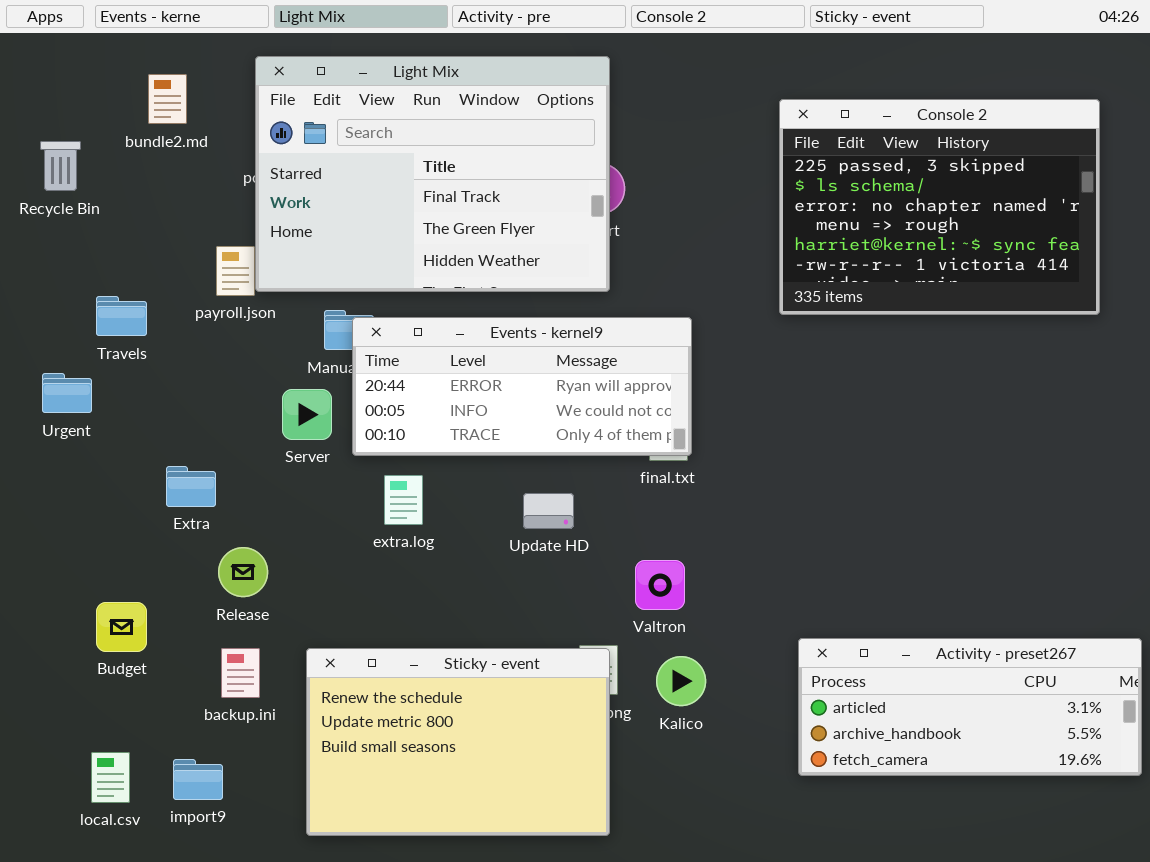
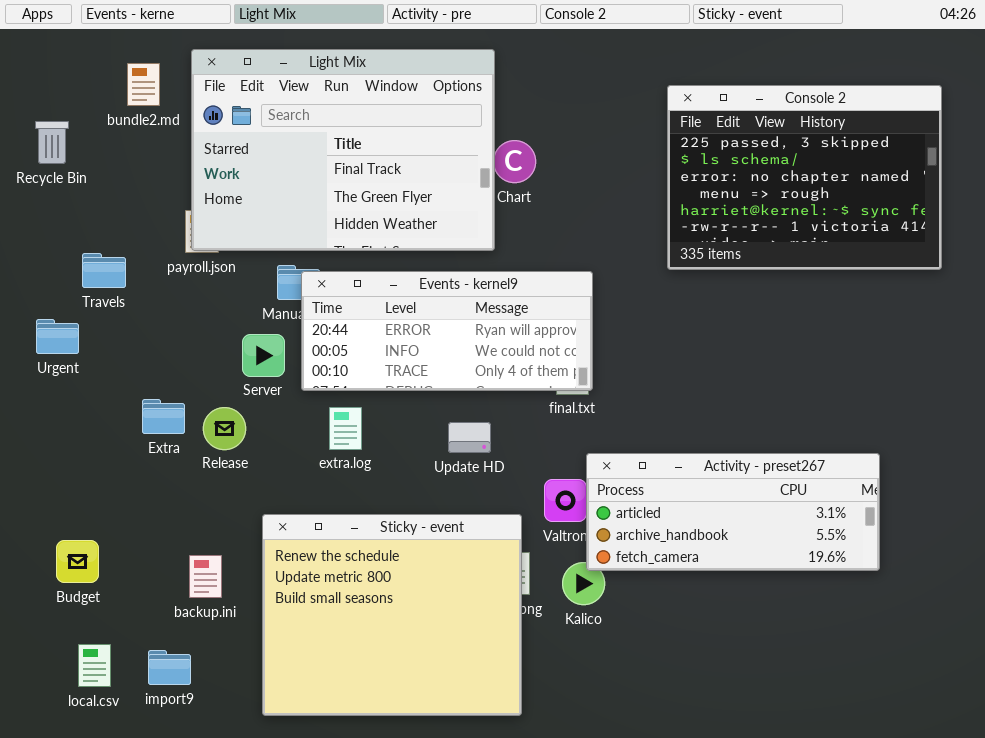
Light Mix: [255,56,610,292] -> [191,49,495,251], moved
Release: [218,547,268,597] -> [203,407,246,450], moved
Budget: [96,602,147,652] -> [56,540,99,583], moved
Activity - preset267: [798,638,1142,776] -> [586,453,880,571], moved
Sticky - event: [306,648,610,836] -> [262,514,522,716], resized

